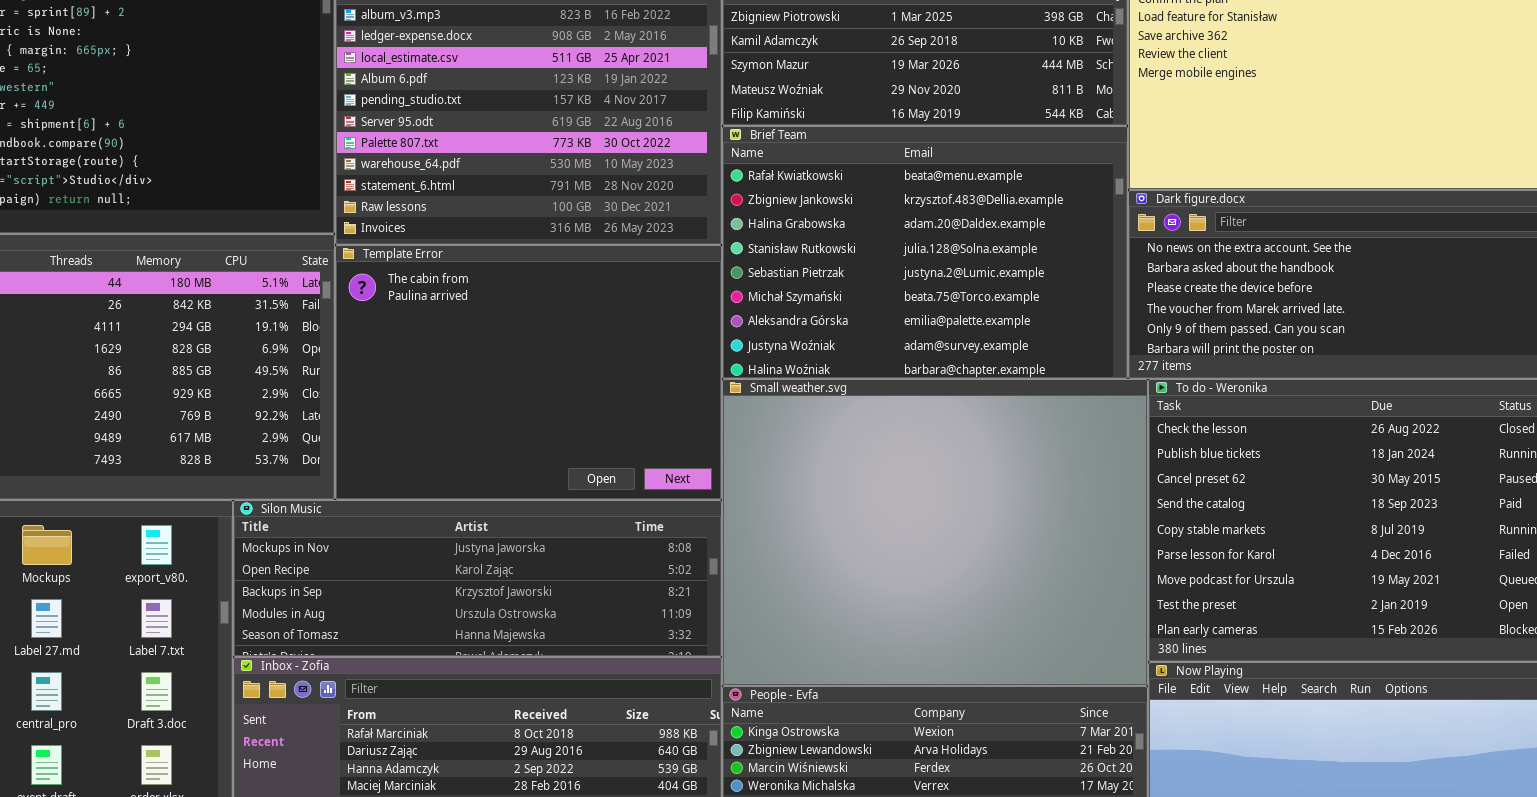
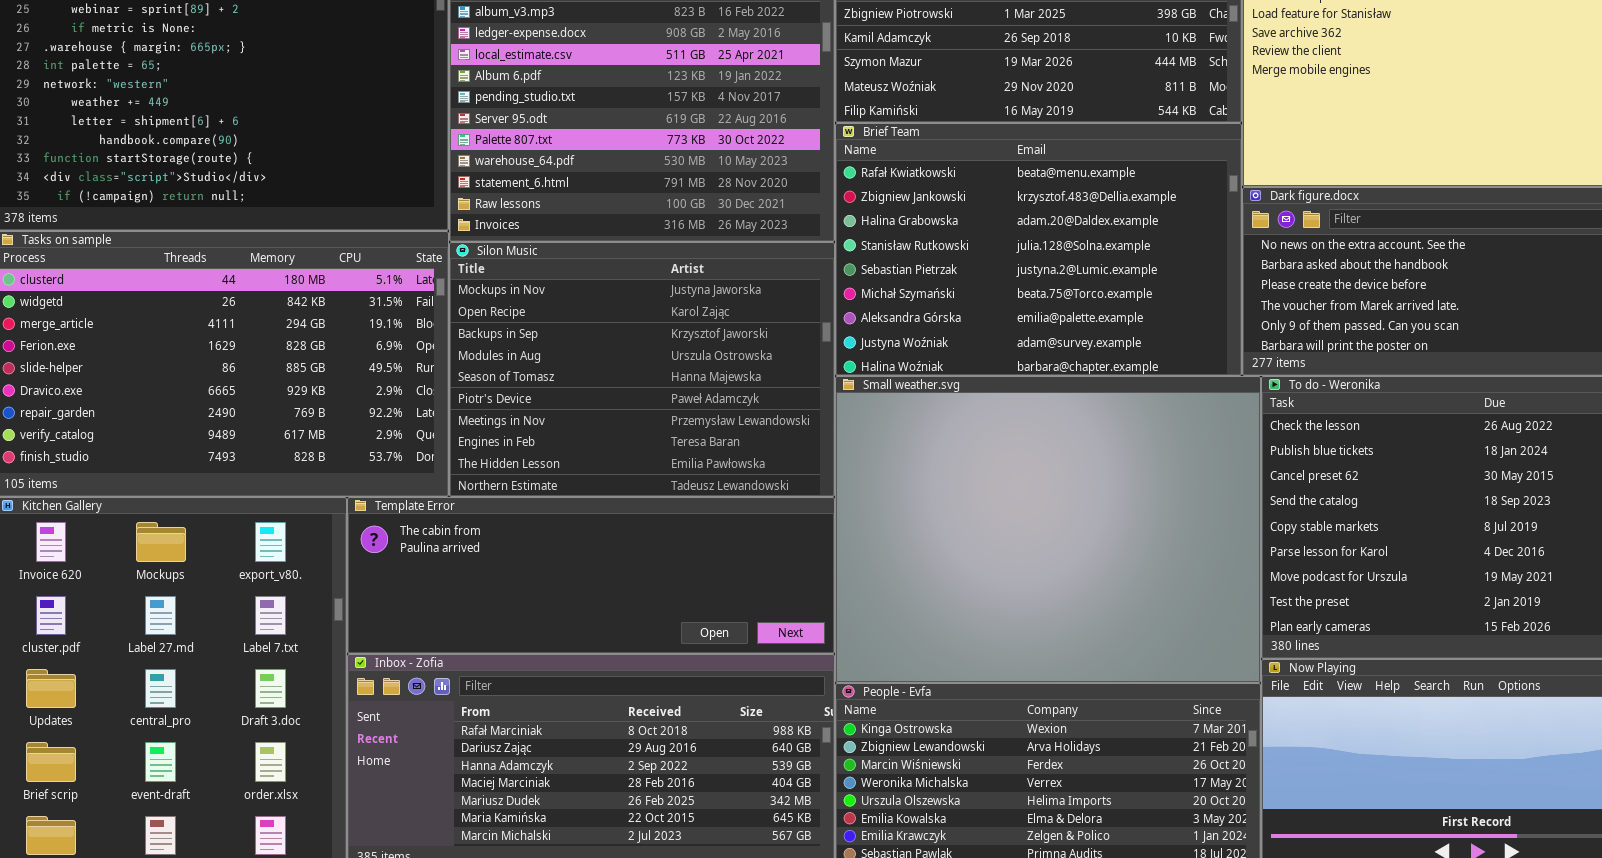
Template Error: [335,245,722,500] -> [347,497,835,654], moved, resized
Silon Music: [233,500,722,657] -> [449,242,835,497], moved, resized

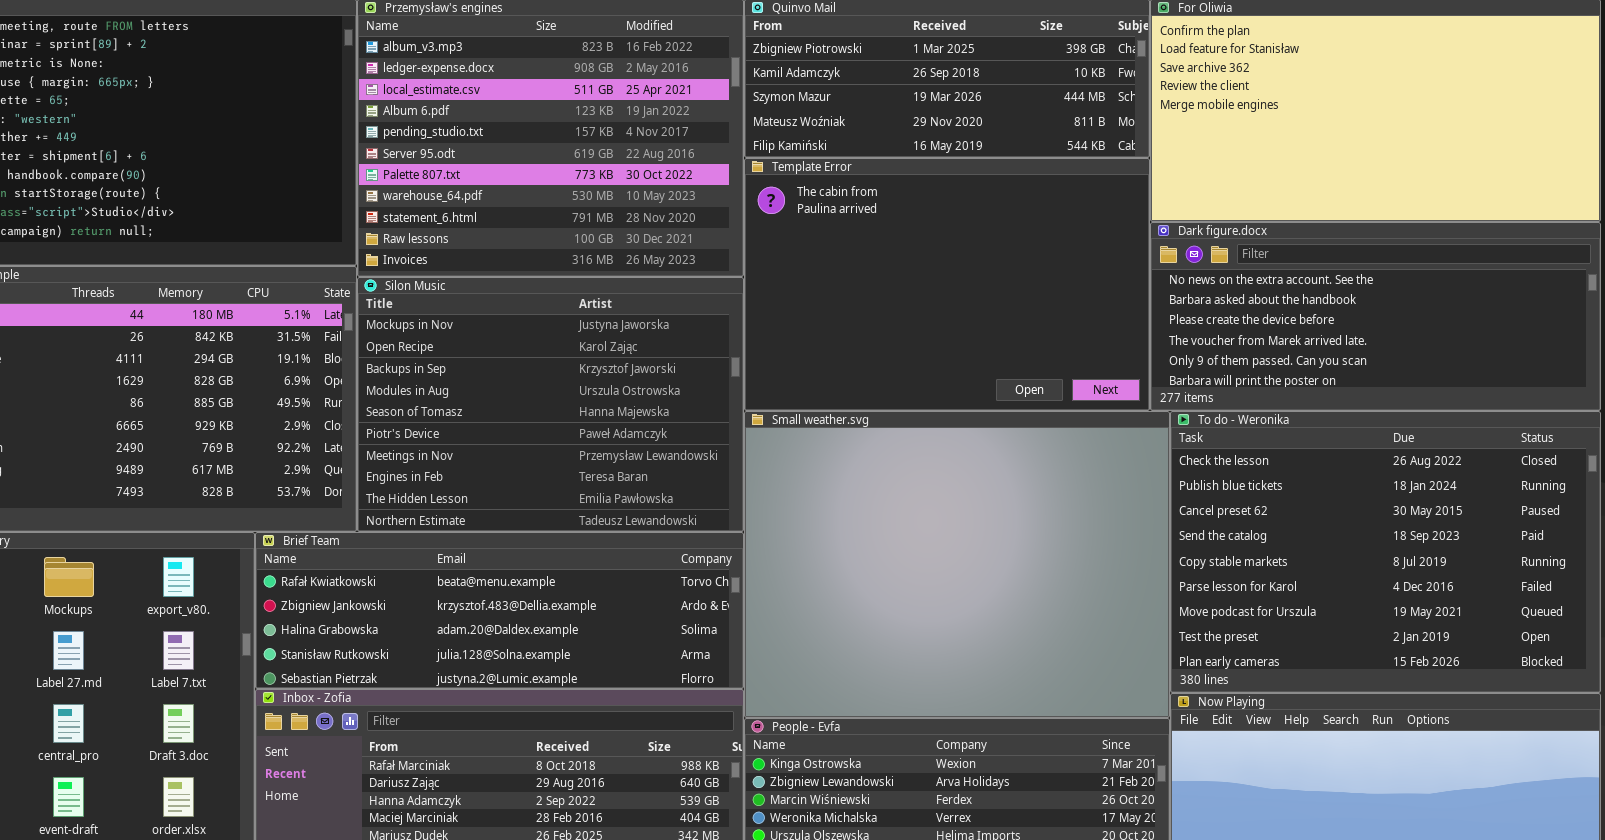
Brief Team: [835,123,1242,376] -> [255,532,744,689], moved, resized
Template Error: [347,497,835,654] -> [744,158,1150,411], moved, resized

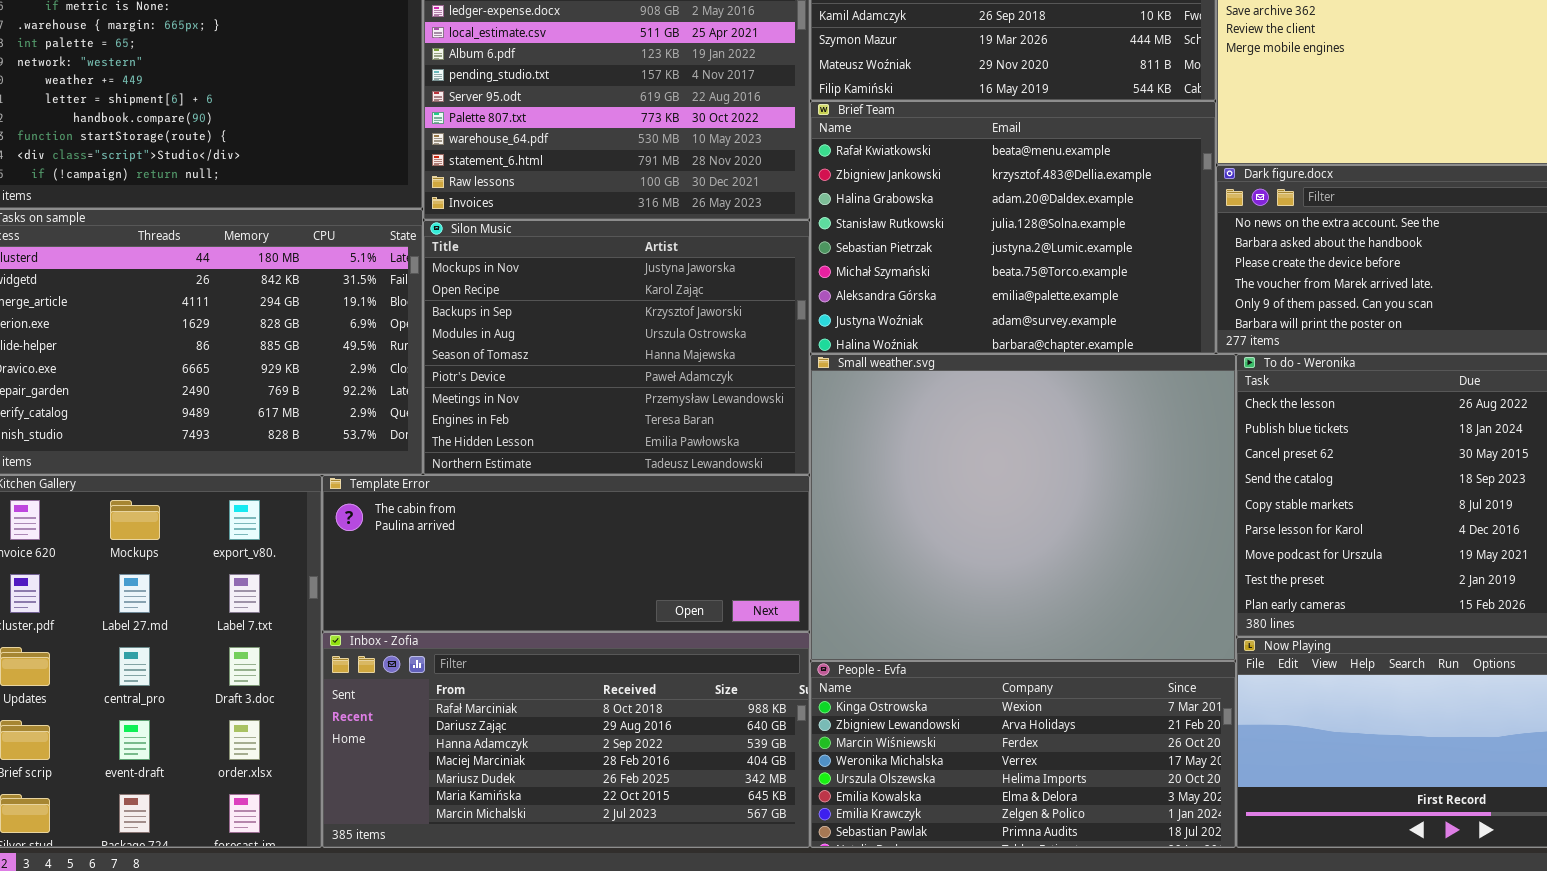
Template Error: [744,158,1150,411] -> [322,475,810,632], moved, resized
Brief Team: [255,532,744,689] -> [810,101,1216,354], moved, resized

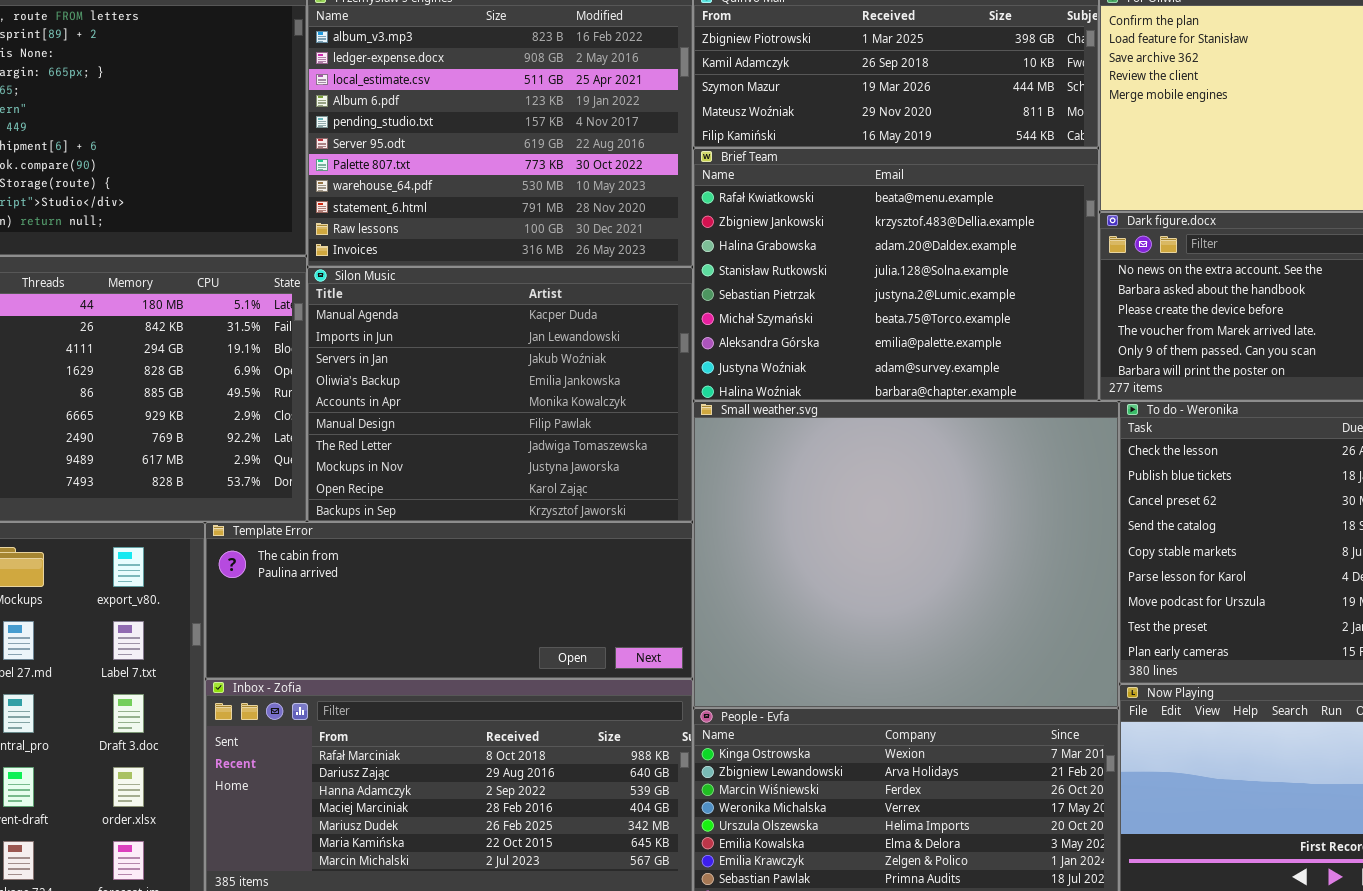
Silon Music: [423,220,810,475] -> [307,267,693,522], scrolled up 7 rows

